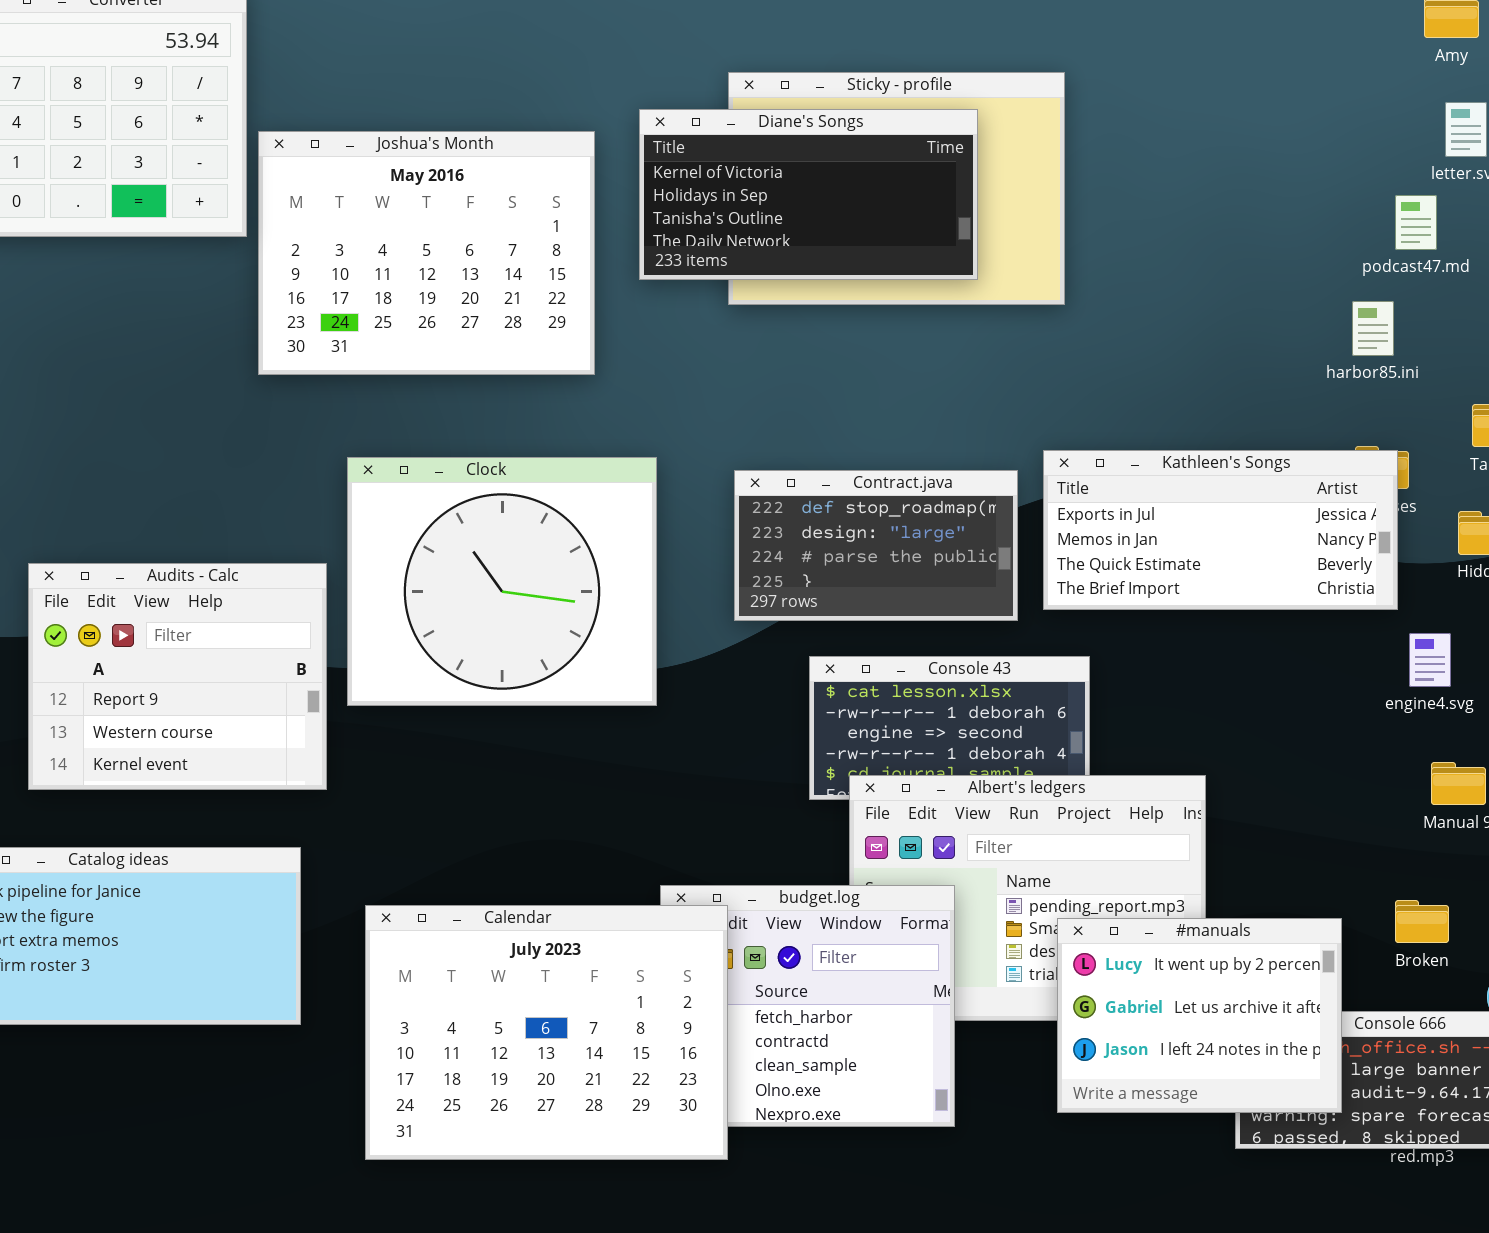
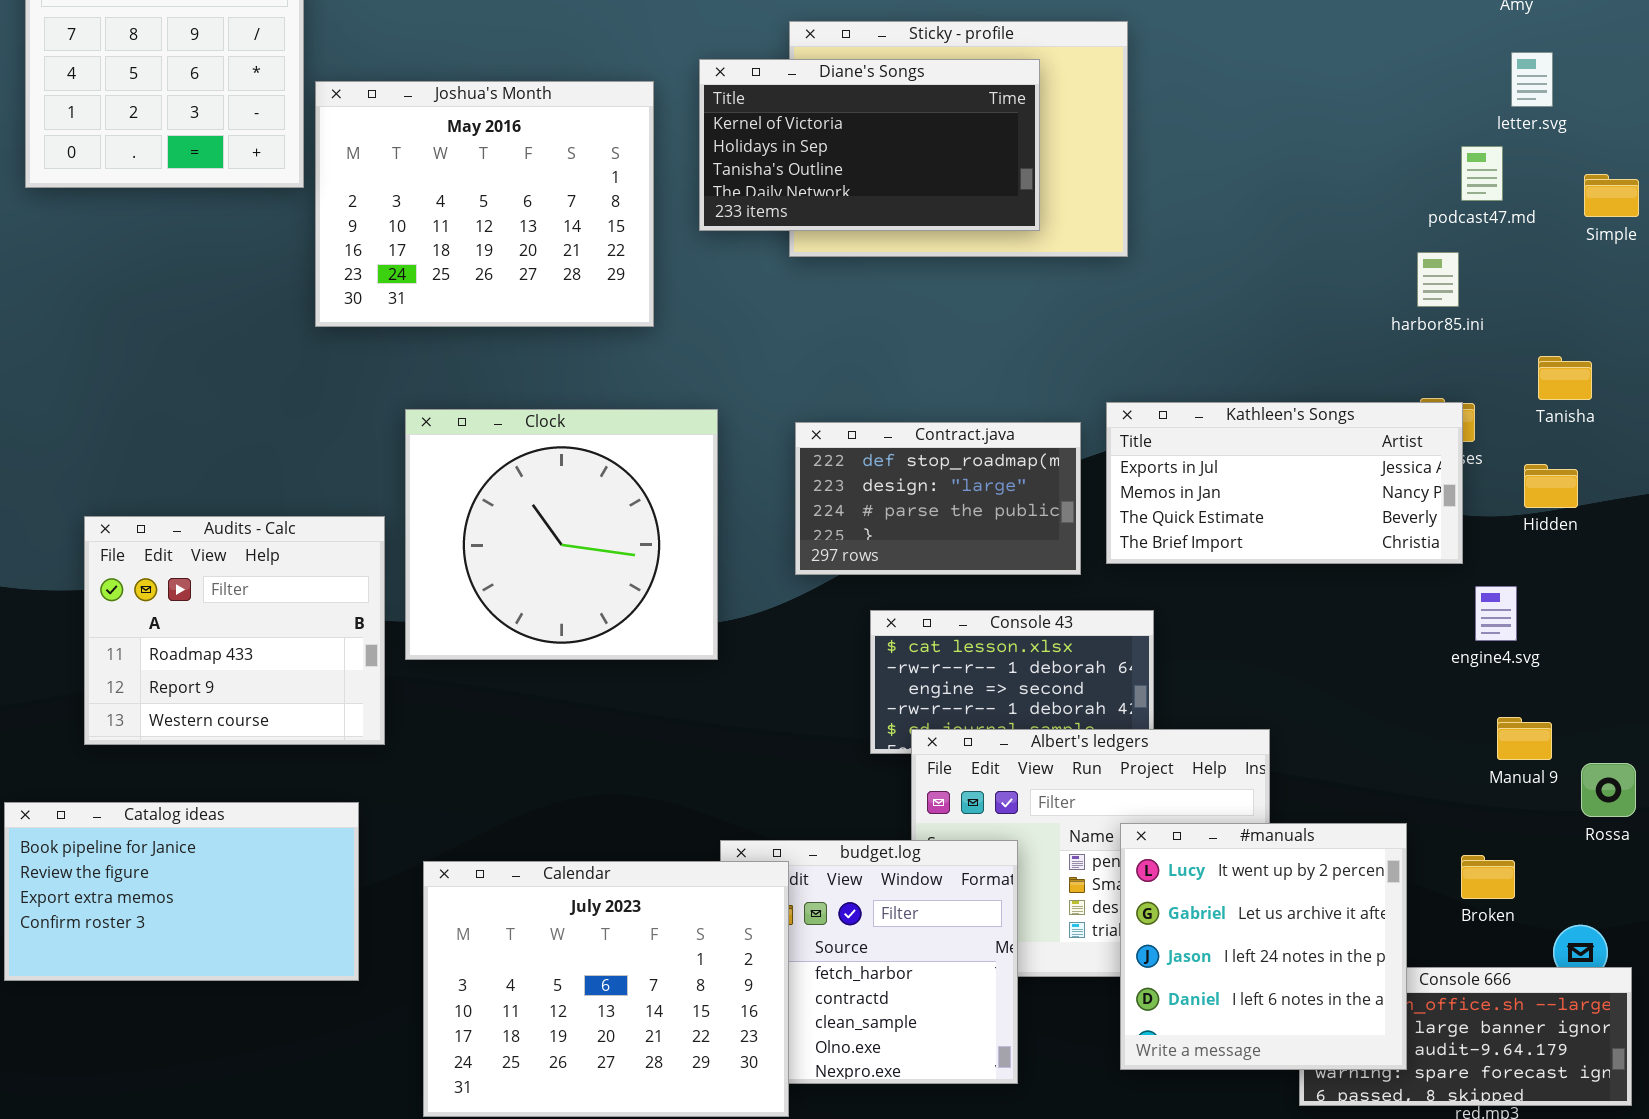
Audits - Calc: [28,563,327,790] -> [84,516,385,745], scrolled up 1 row
#manuals: [1057,918,1342,1113] -> [1120,823,1407,1070], resized

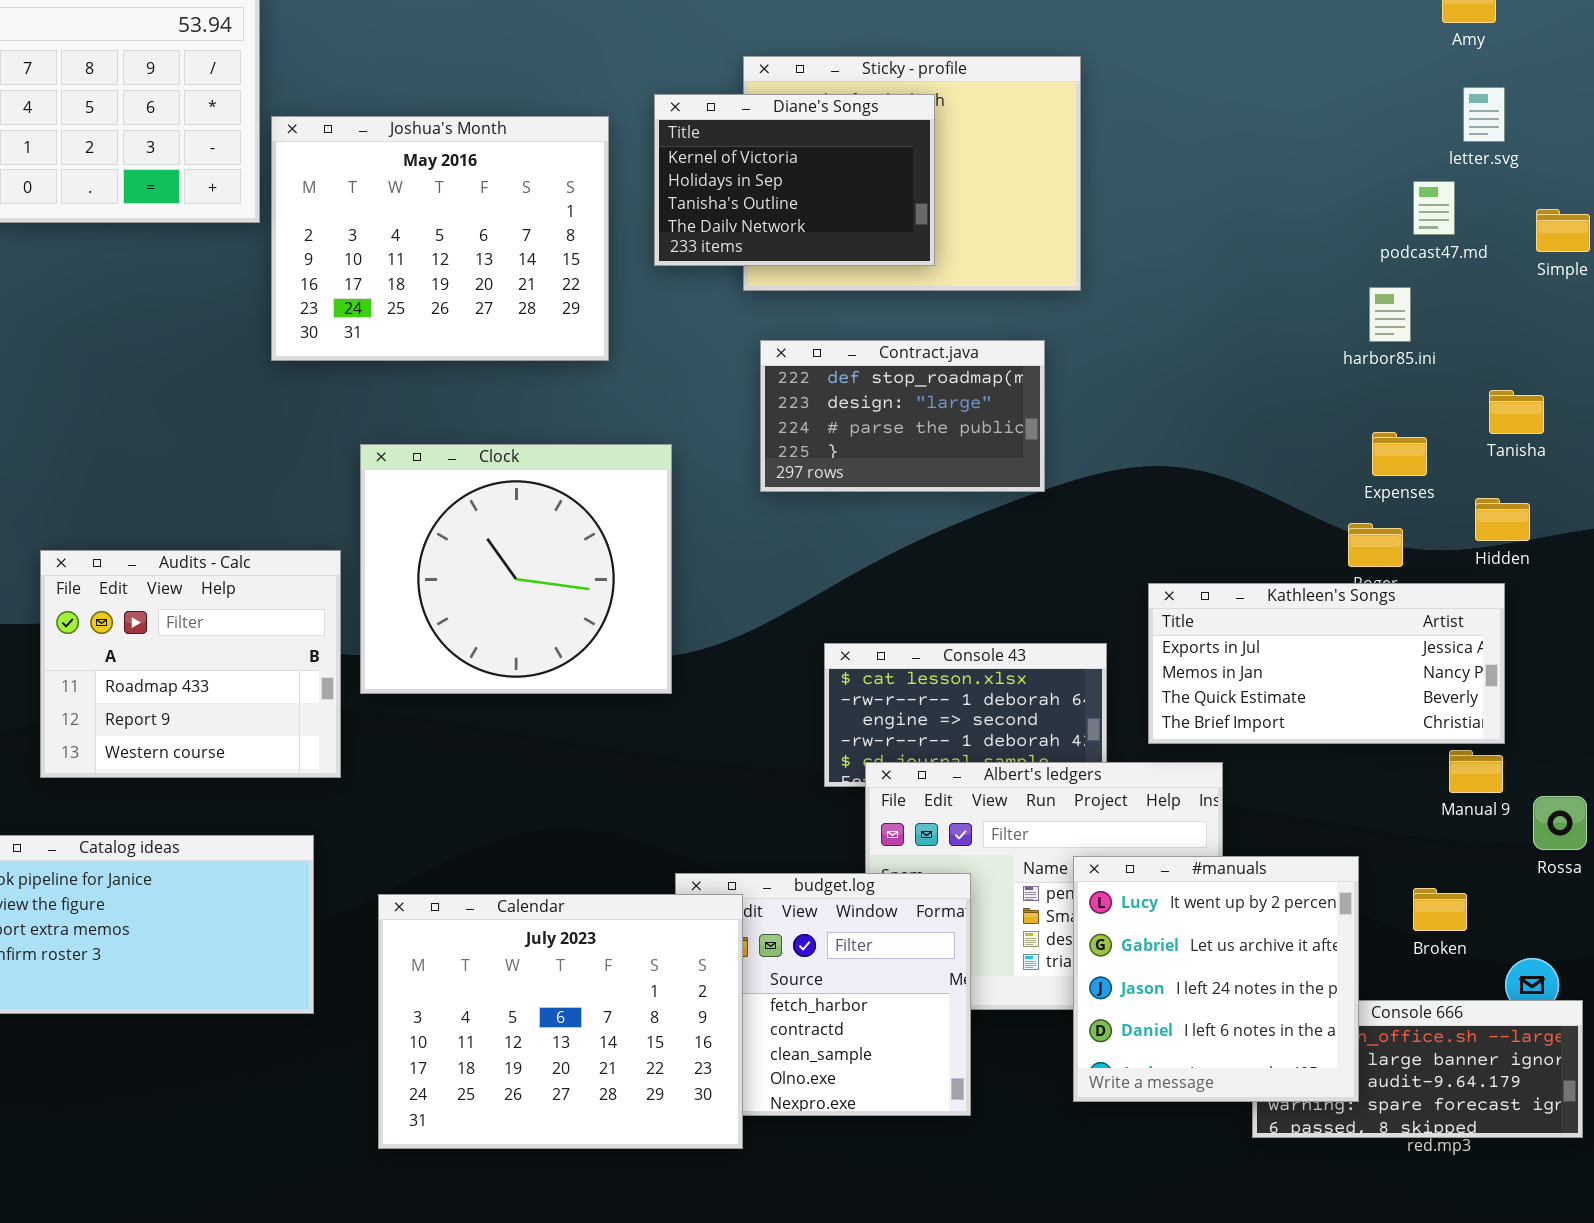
Diane's Songs: [699,59,1040,231] -> [654,94,935,266], resized
Kathleen's Songs: [1106,402,1463,564] -> [1148,583,1505,744], moved
Contract.java: [795,422,1081,575] -> [760,340,1045,492], moved

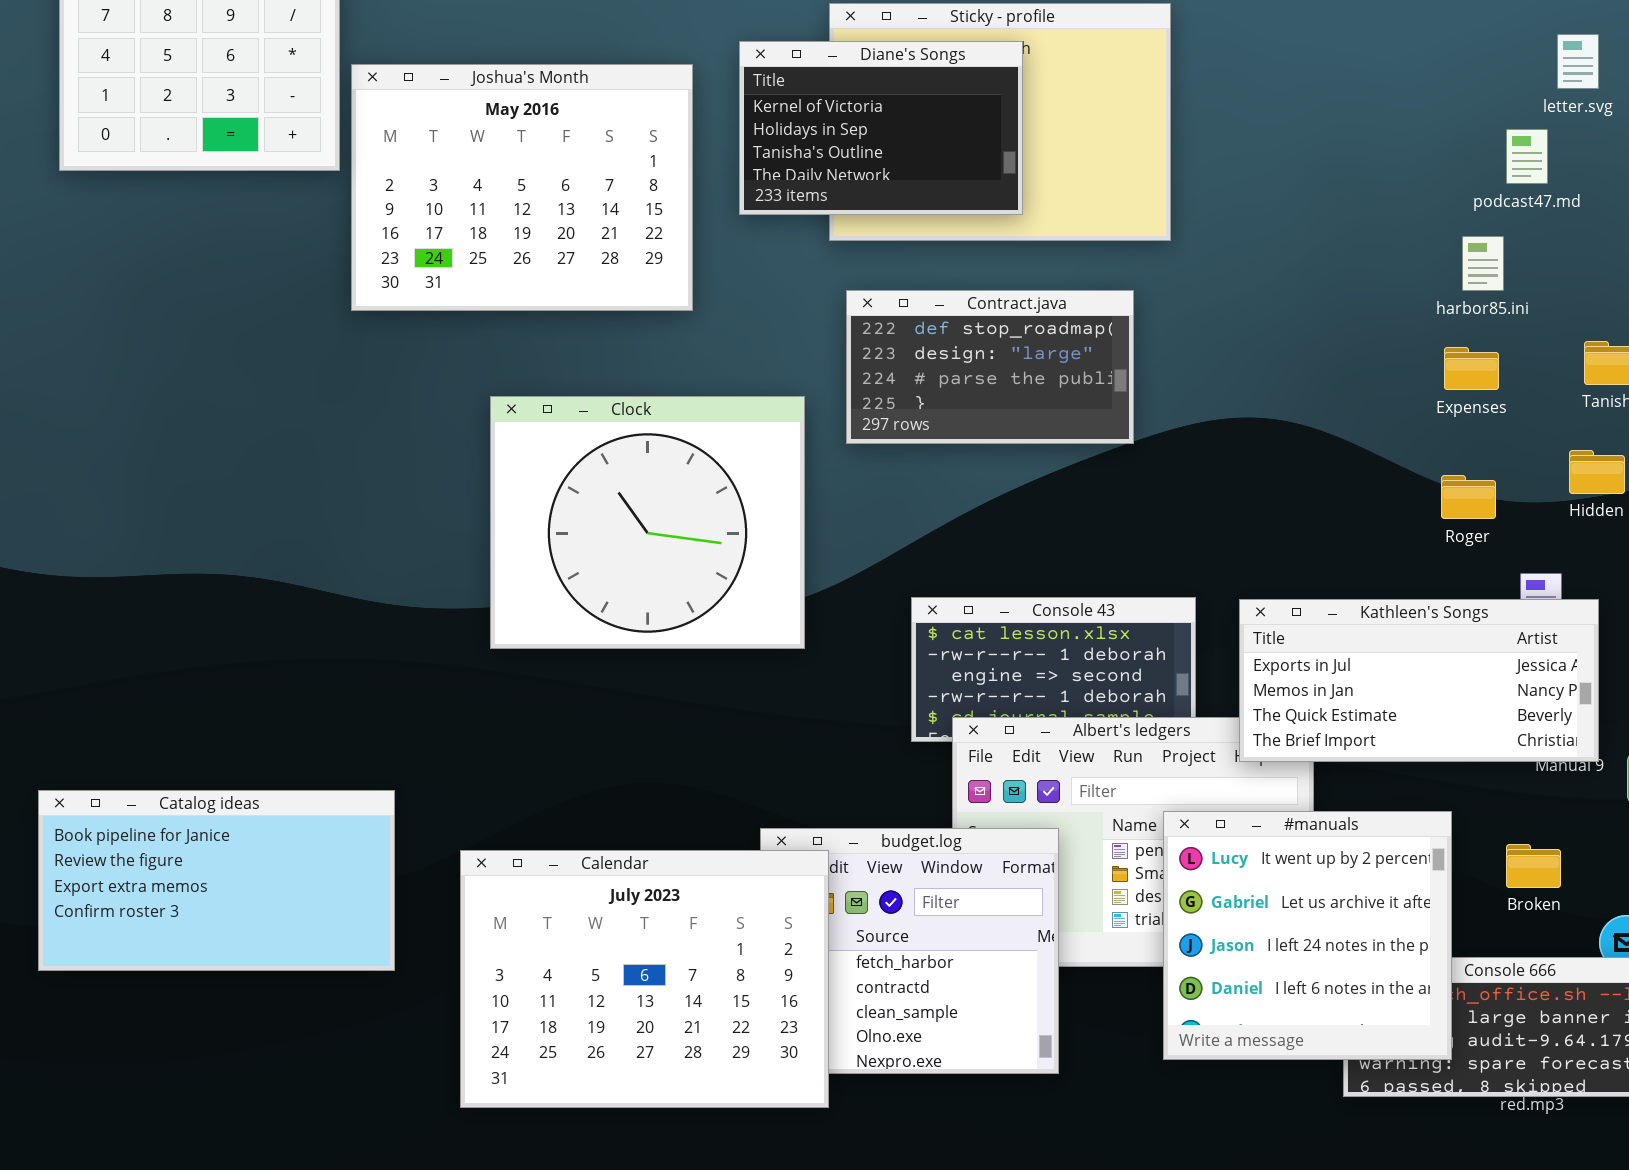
Expenses: [1372,432,1427,476] -> [1444,347,1499,390], moved
Clock: [360,444,672,694] -> [490,396,805,649], moved
Audits - Calc: [40,550,341,778] -> none, closed
Kathleen's Songs: [1148,583,1505,744] -> [1239,599,1599,762], moved

